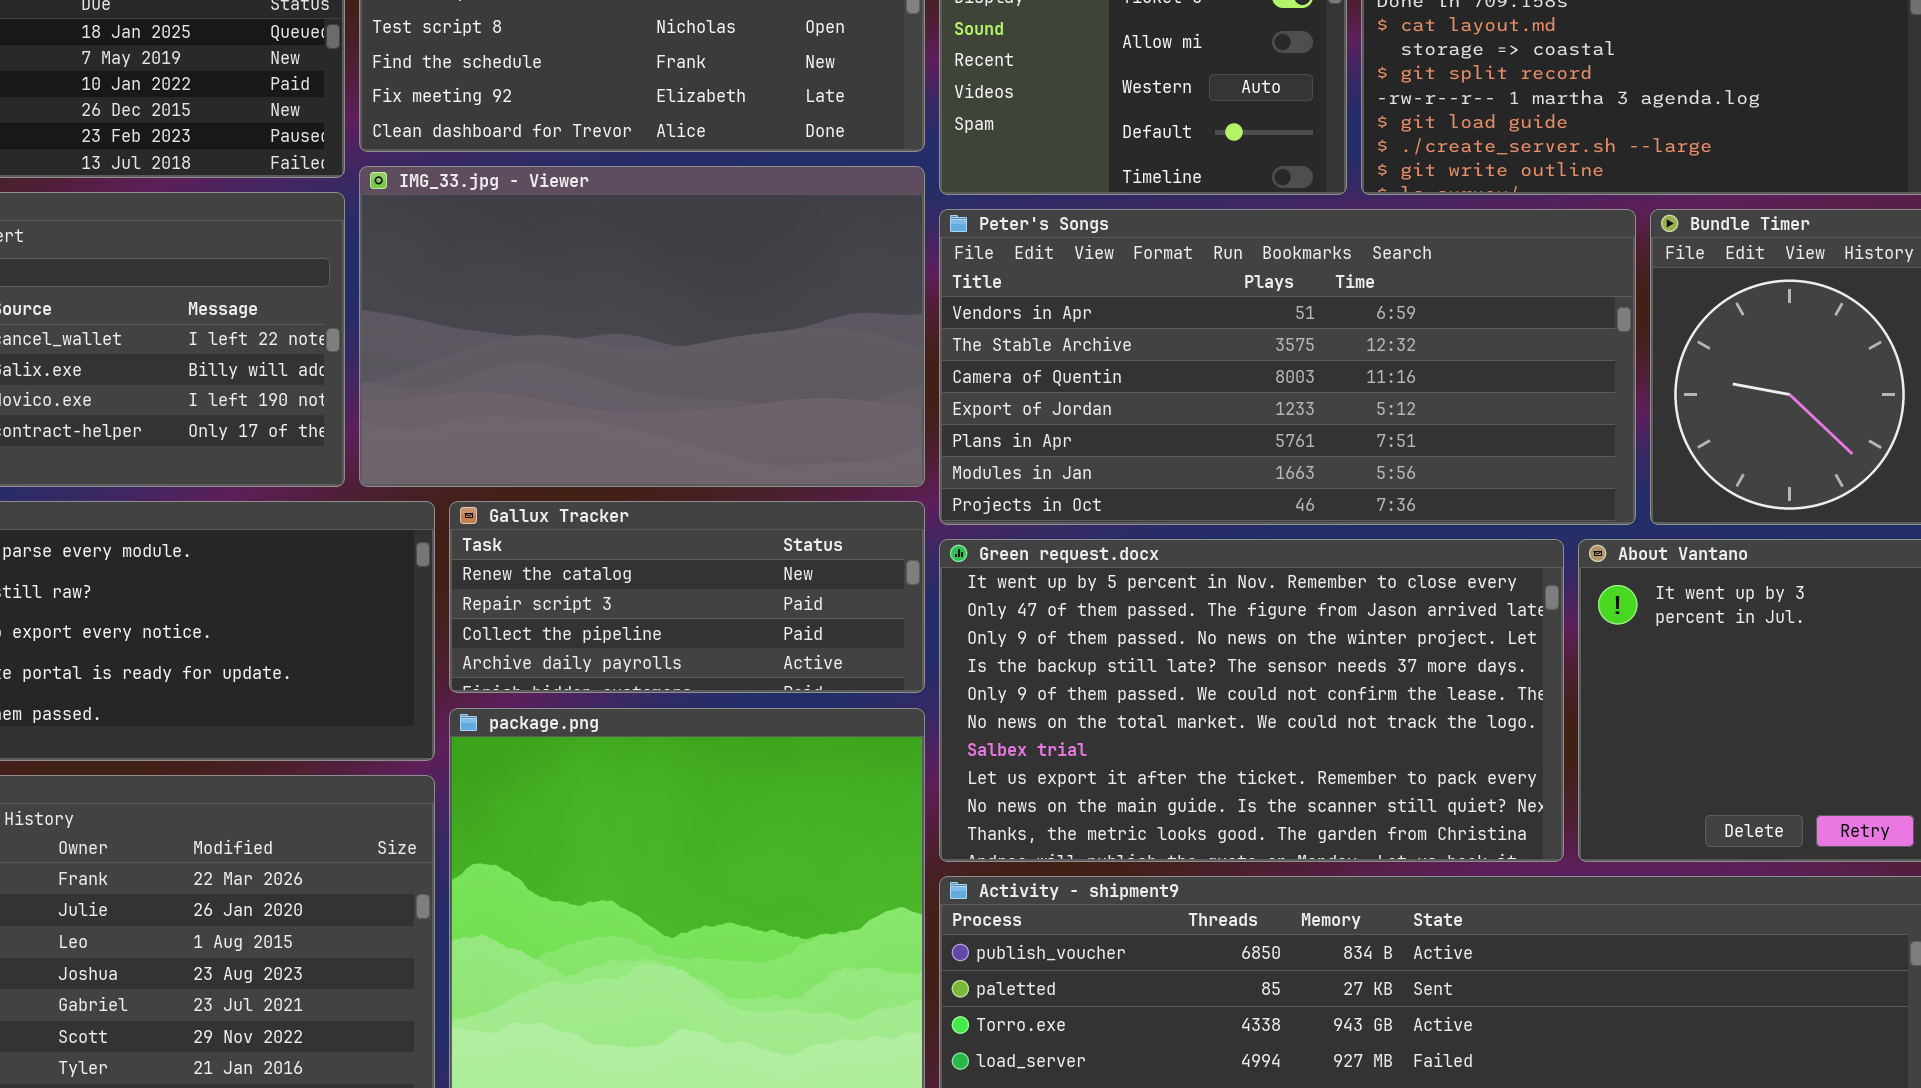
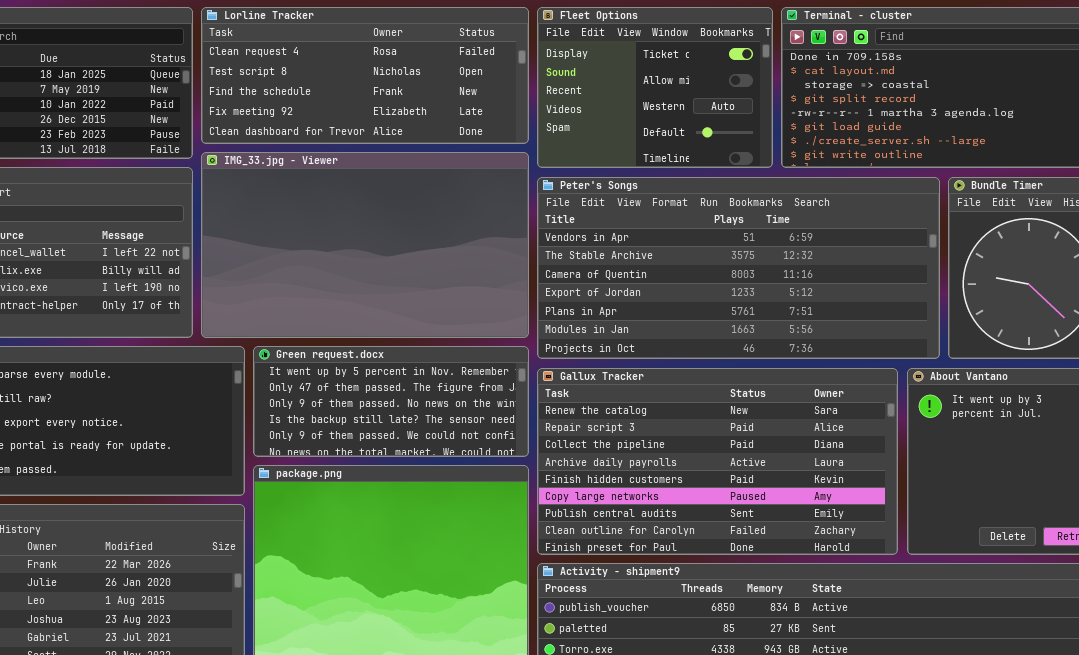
Gallux Tracker: [449,501,925,693] -> [537,368,898,555], moved, resized
Green request.docx: [939,539,1564,862] -> [253,346,529,457], moved, resized

